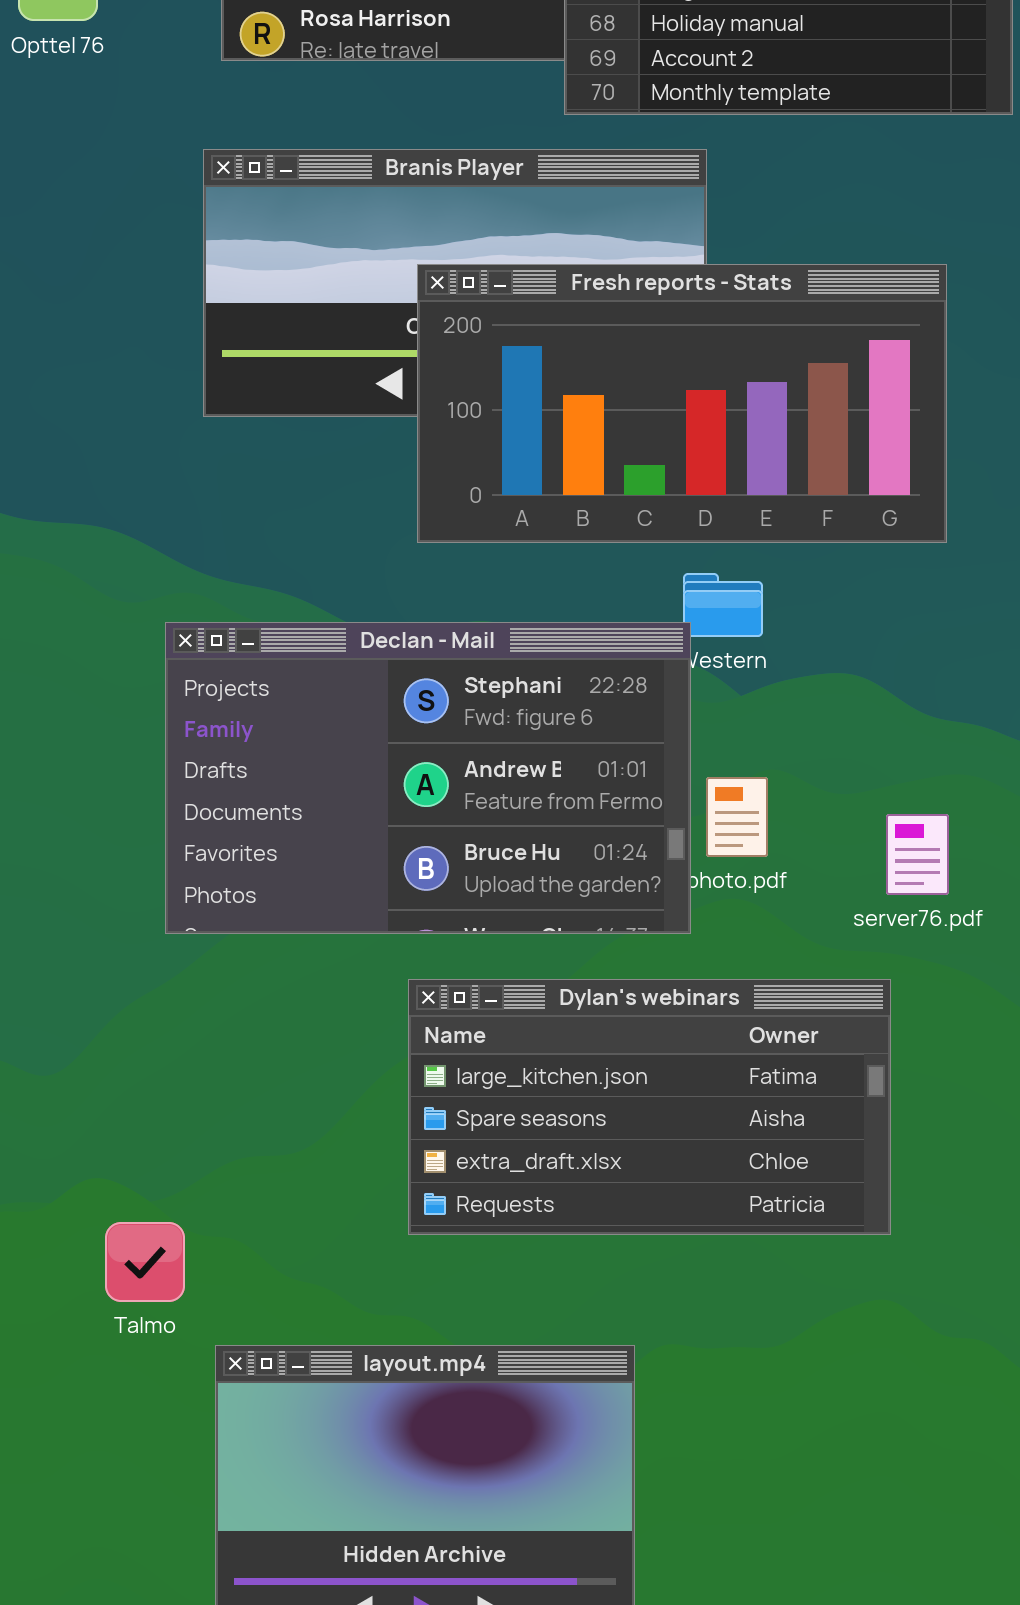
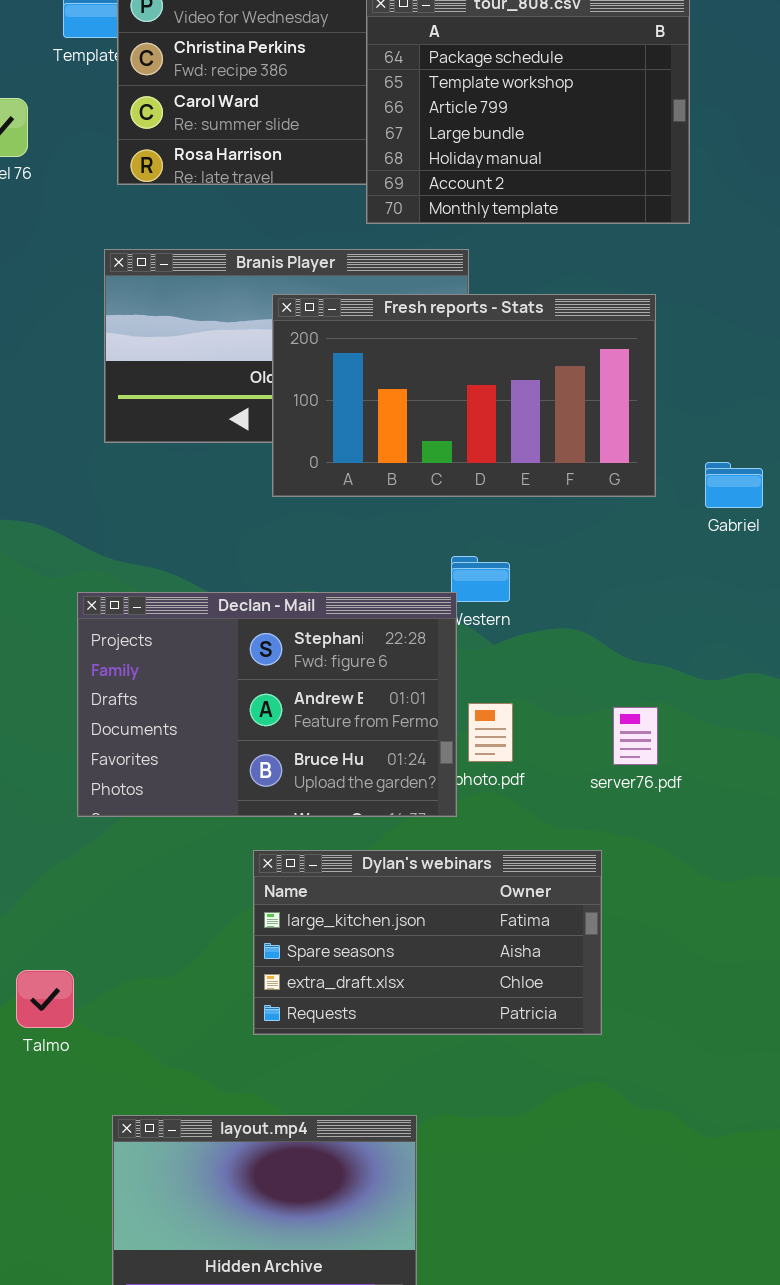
Fresh reports - Stats: [417,264,947,543] -> [272,294,656,497], moved
server76.pdf: [886,814,949,895] -> [613,707,658,765], moved
Talmo: [105,1222,185,1302] -> [16,970,74,1028], moved

